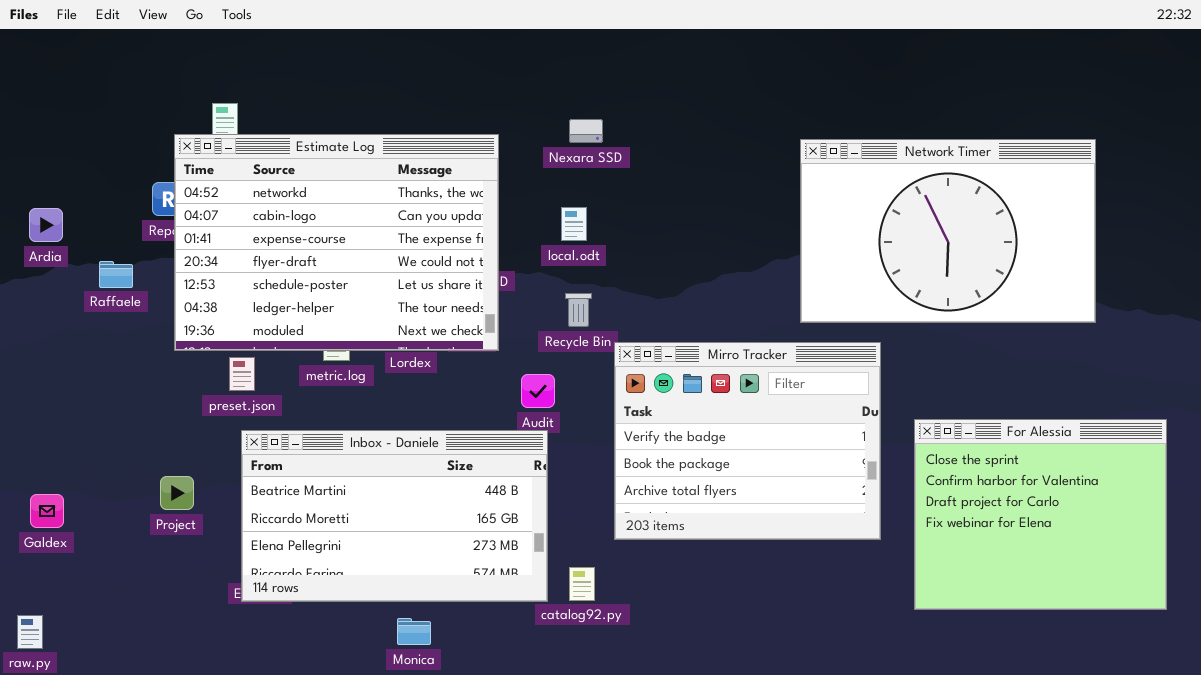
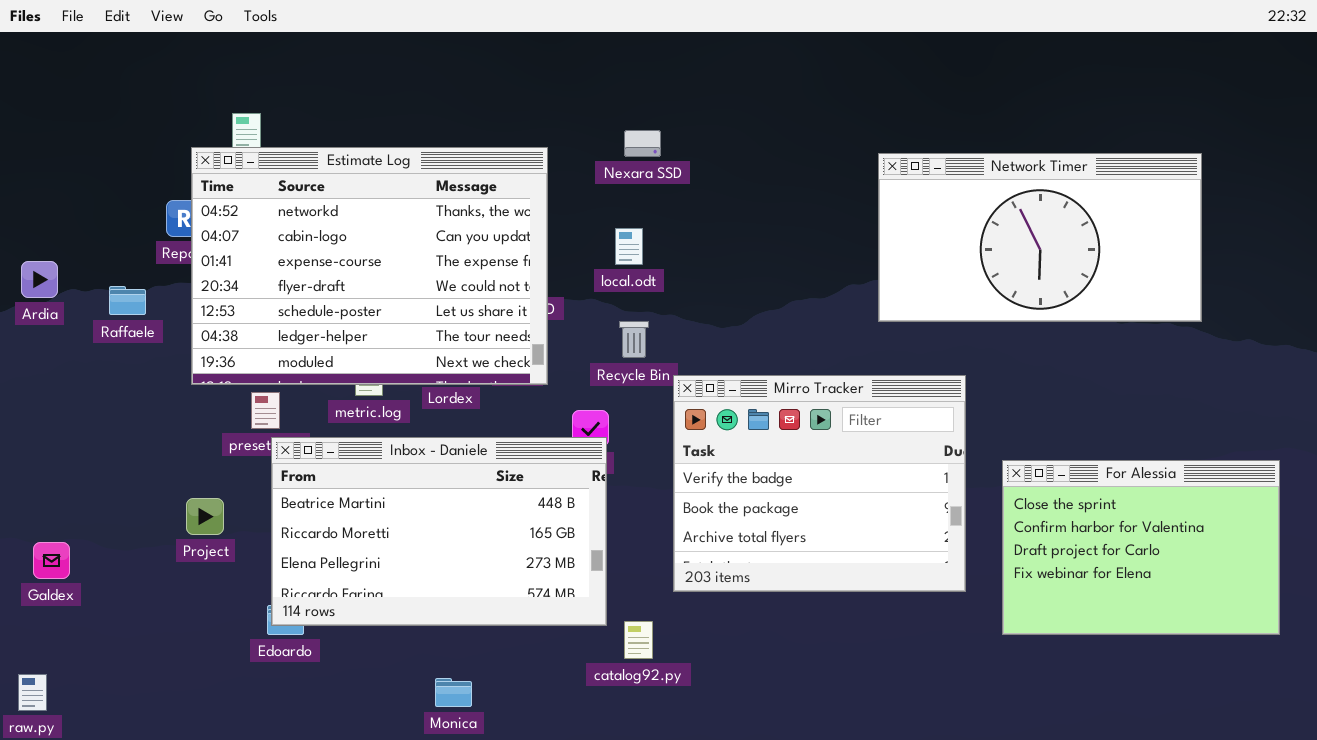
Network Timer: [800,139,1096,323] -> [878,153,1202,322], resized
Ardia: [29,208,63,242] -> [21,261,58,298], moved
For Alessia: [914,419,1167,610] -> [1002,460,1280,635], resized
Inbox - Daniele: [241,430,548,602] -> [271,437,607,626], moved
Project: [160,476,194,510] -> [186,498,224,535], moved

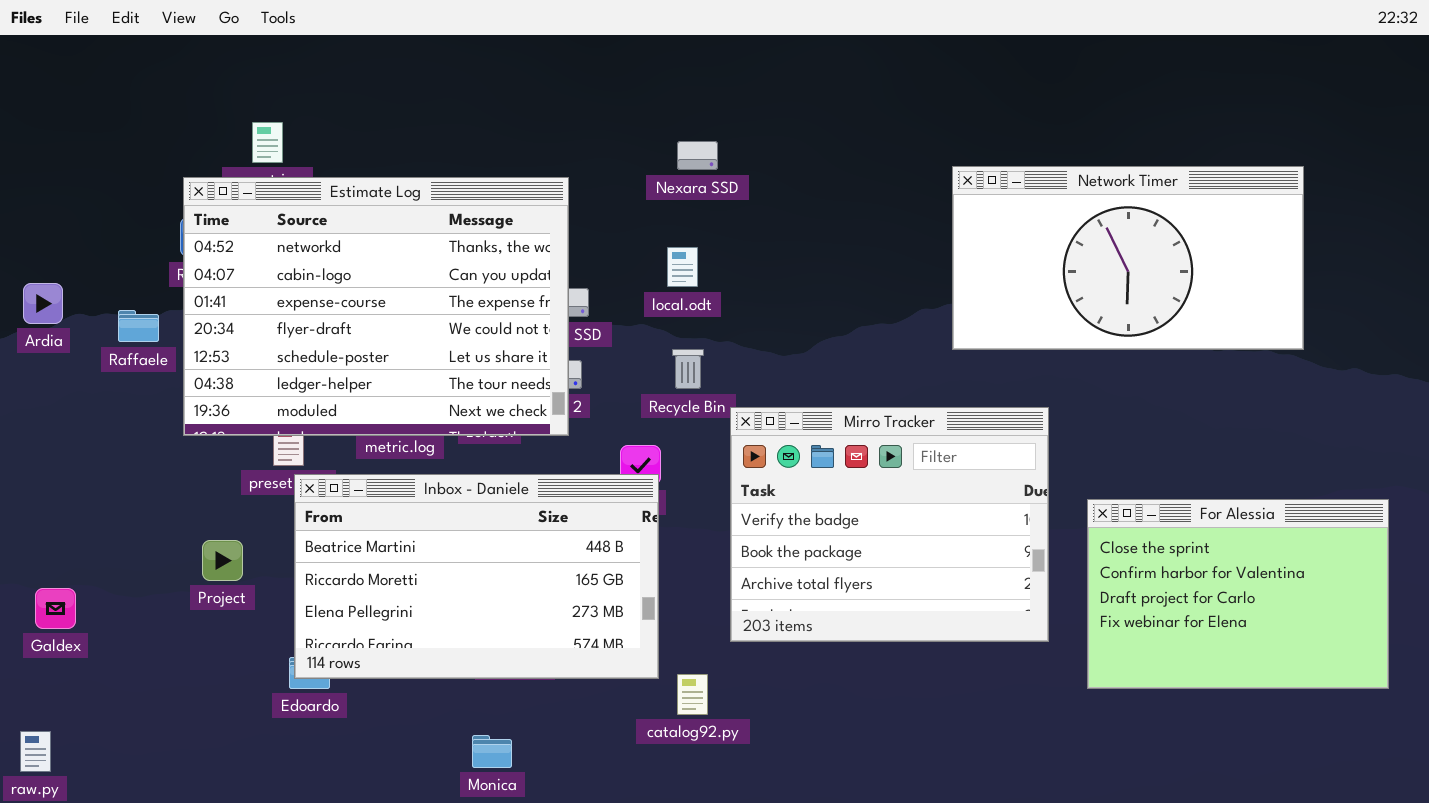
Estimate Log: [191,147,548,385] -> [183,177,569,436], moved

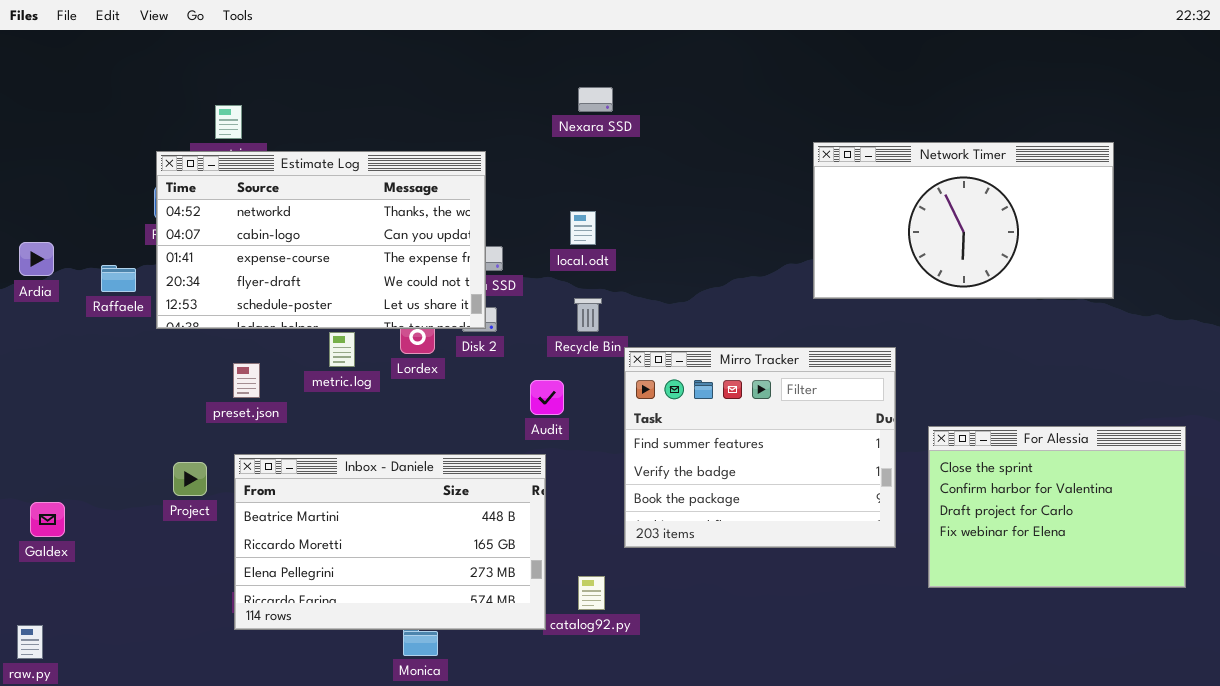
Nexara SSD: [677,141,718,170] -> [578,87,613,112], moved
Estimate Log: [183,177,569,436] -> [156,151,486,329], resized
Mirro Tracker: [730,407,1049,642] -> [624,347,896,548], scrolled up 1 row
Inbox - Daniele: [294,474,659,679] -> [234,454,546,630], moved

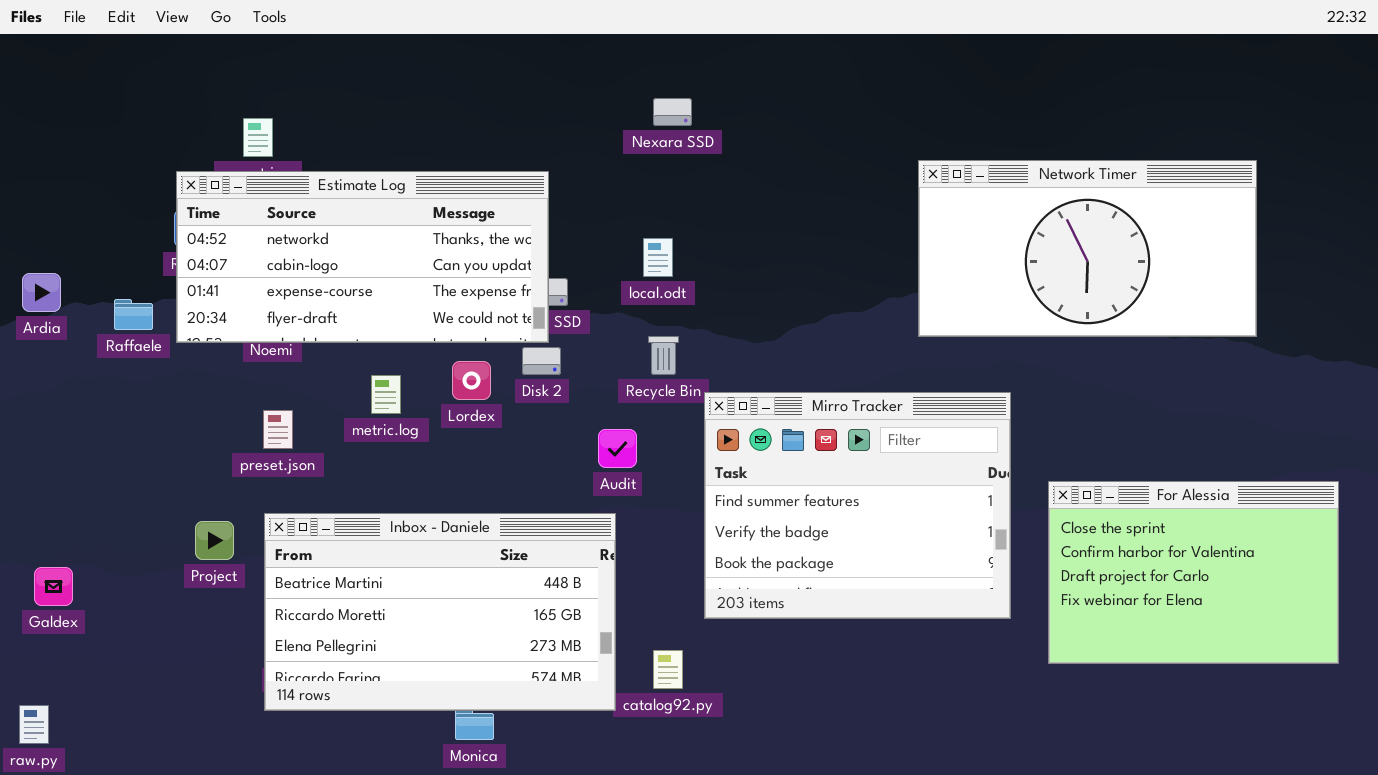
Estimate Log: [156,151,486,329] -> [176,171,549,343], resized

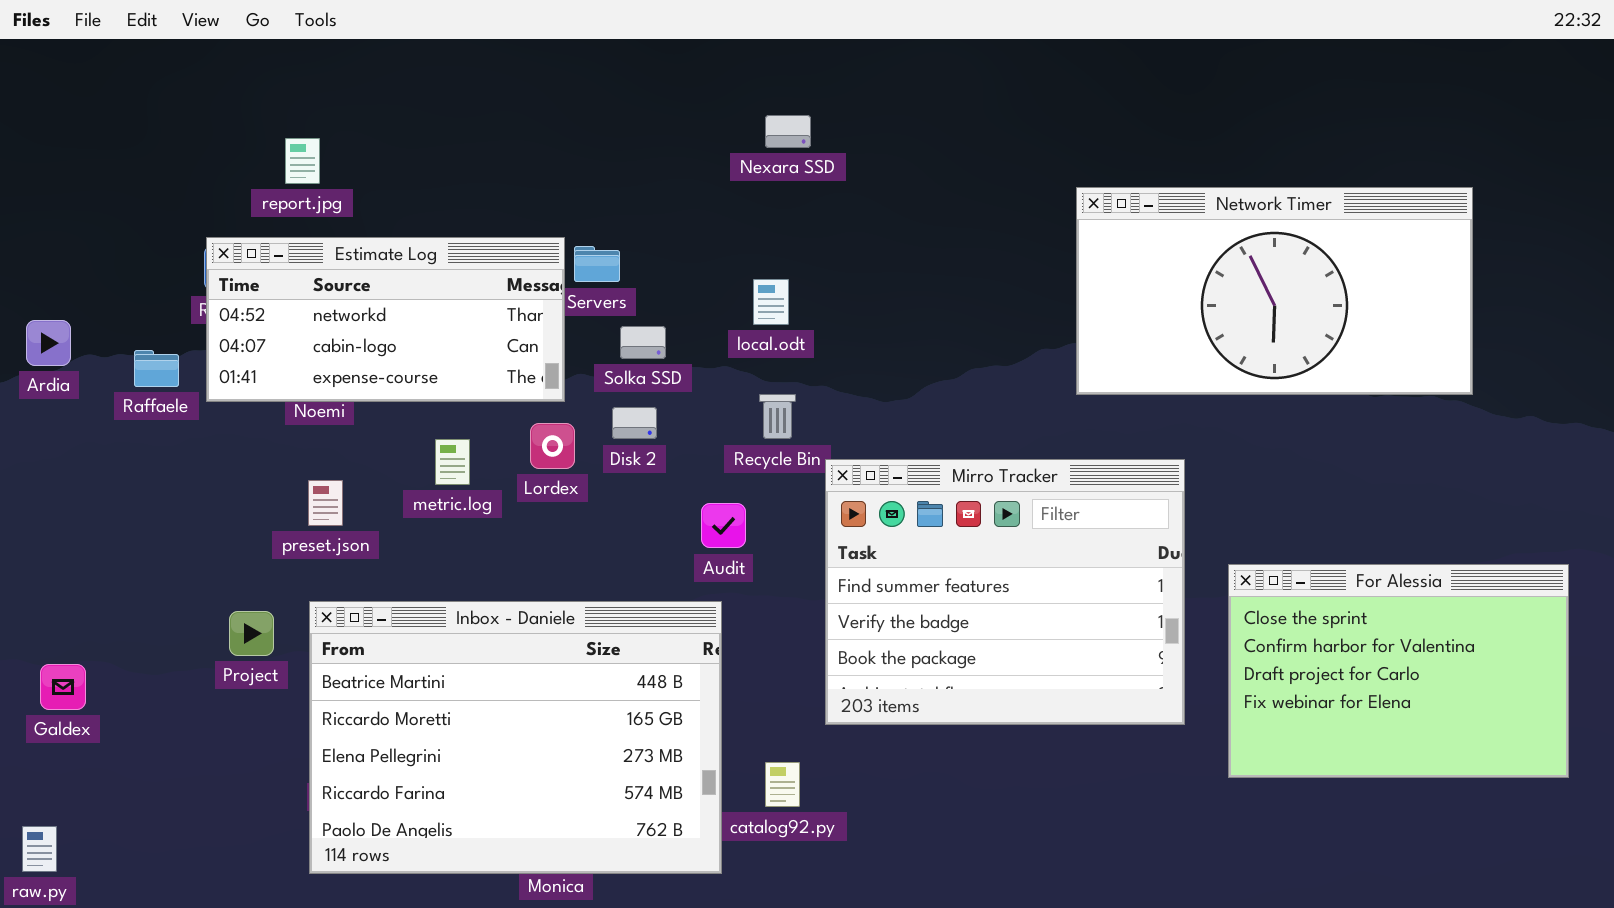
Estimate Log: [176,171,549,343] -> [206,237,565,402], resized
Inbox - Daniele: [264,513,616,711] -> [309,601,722,874], resized

